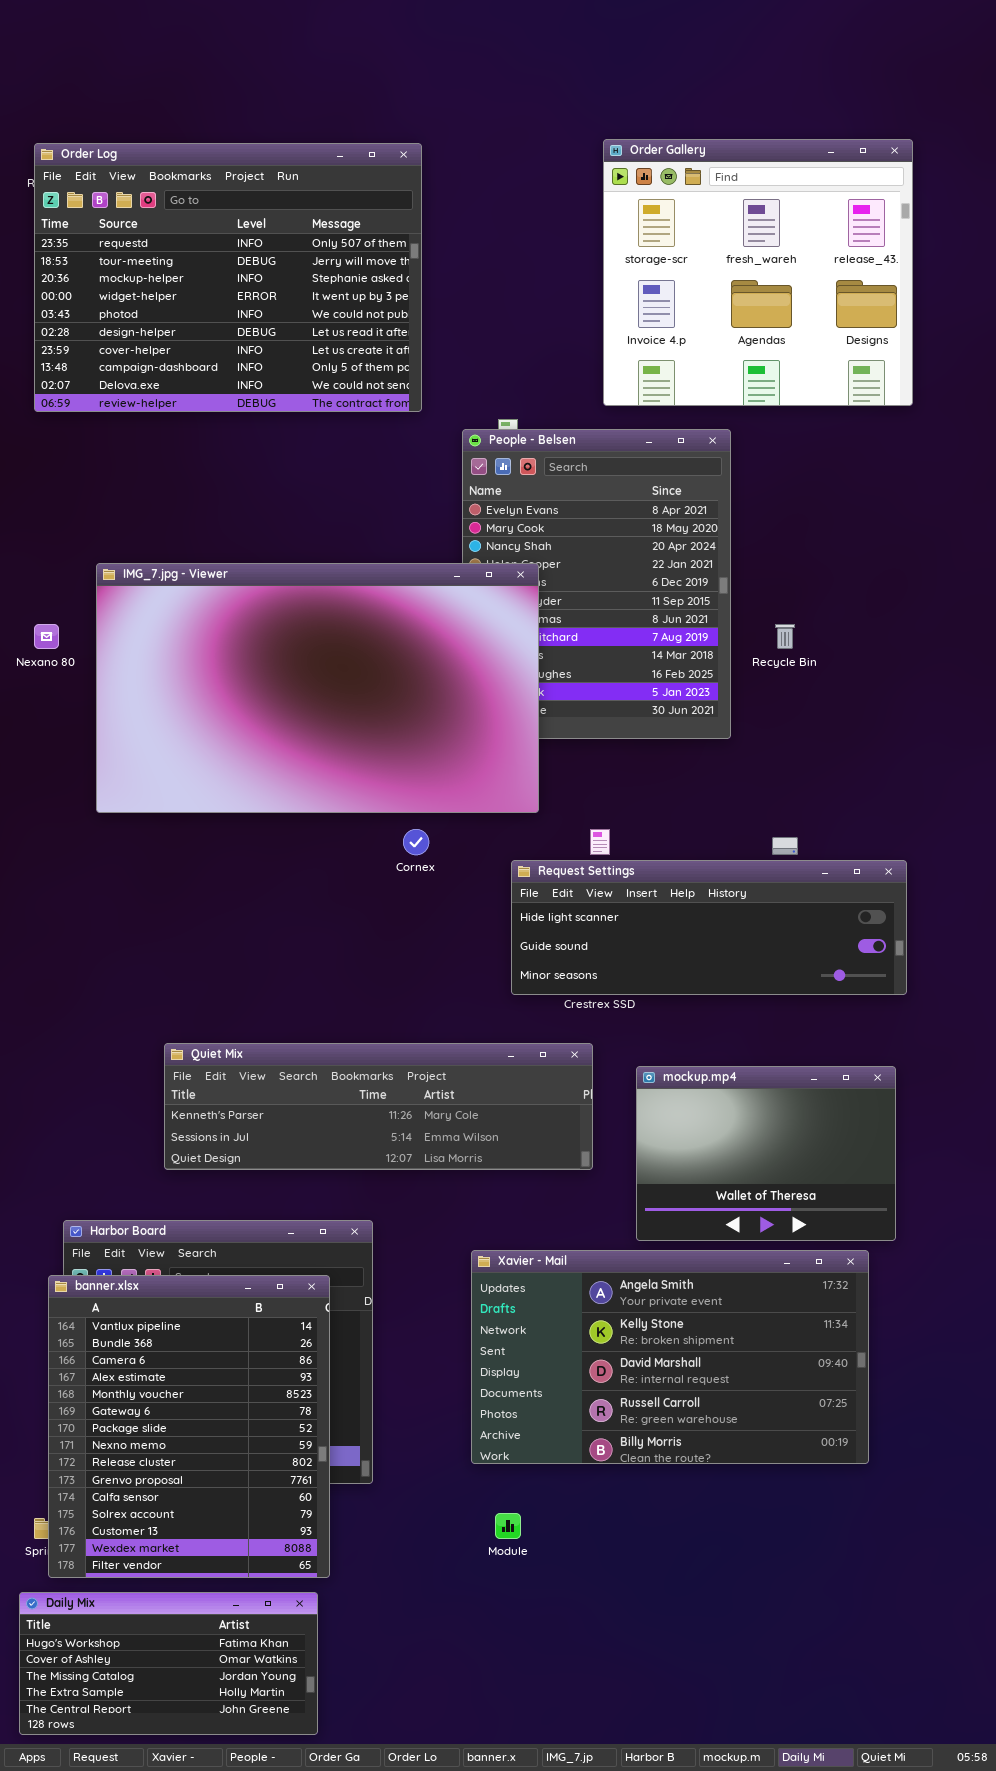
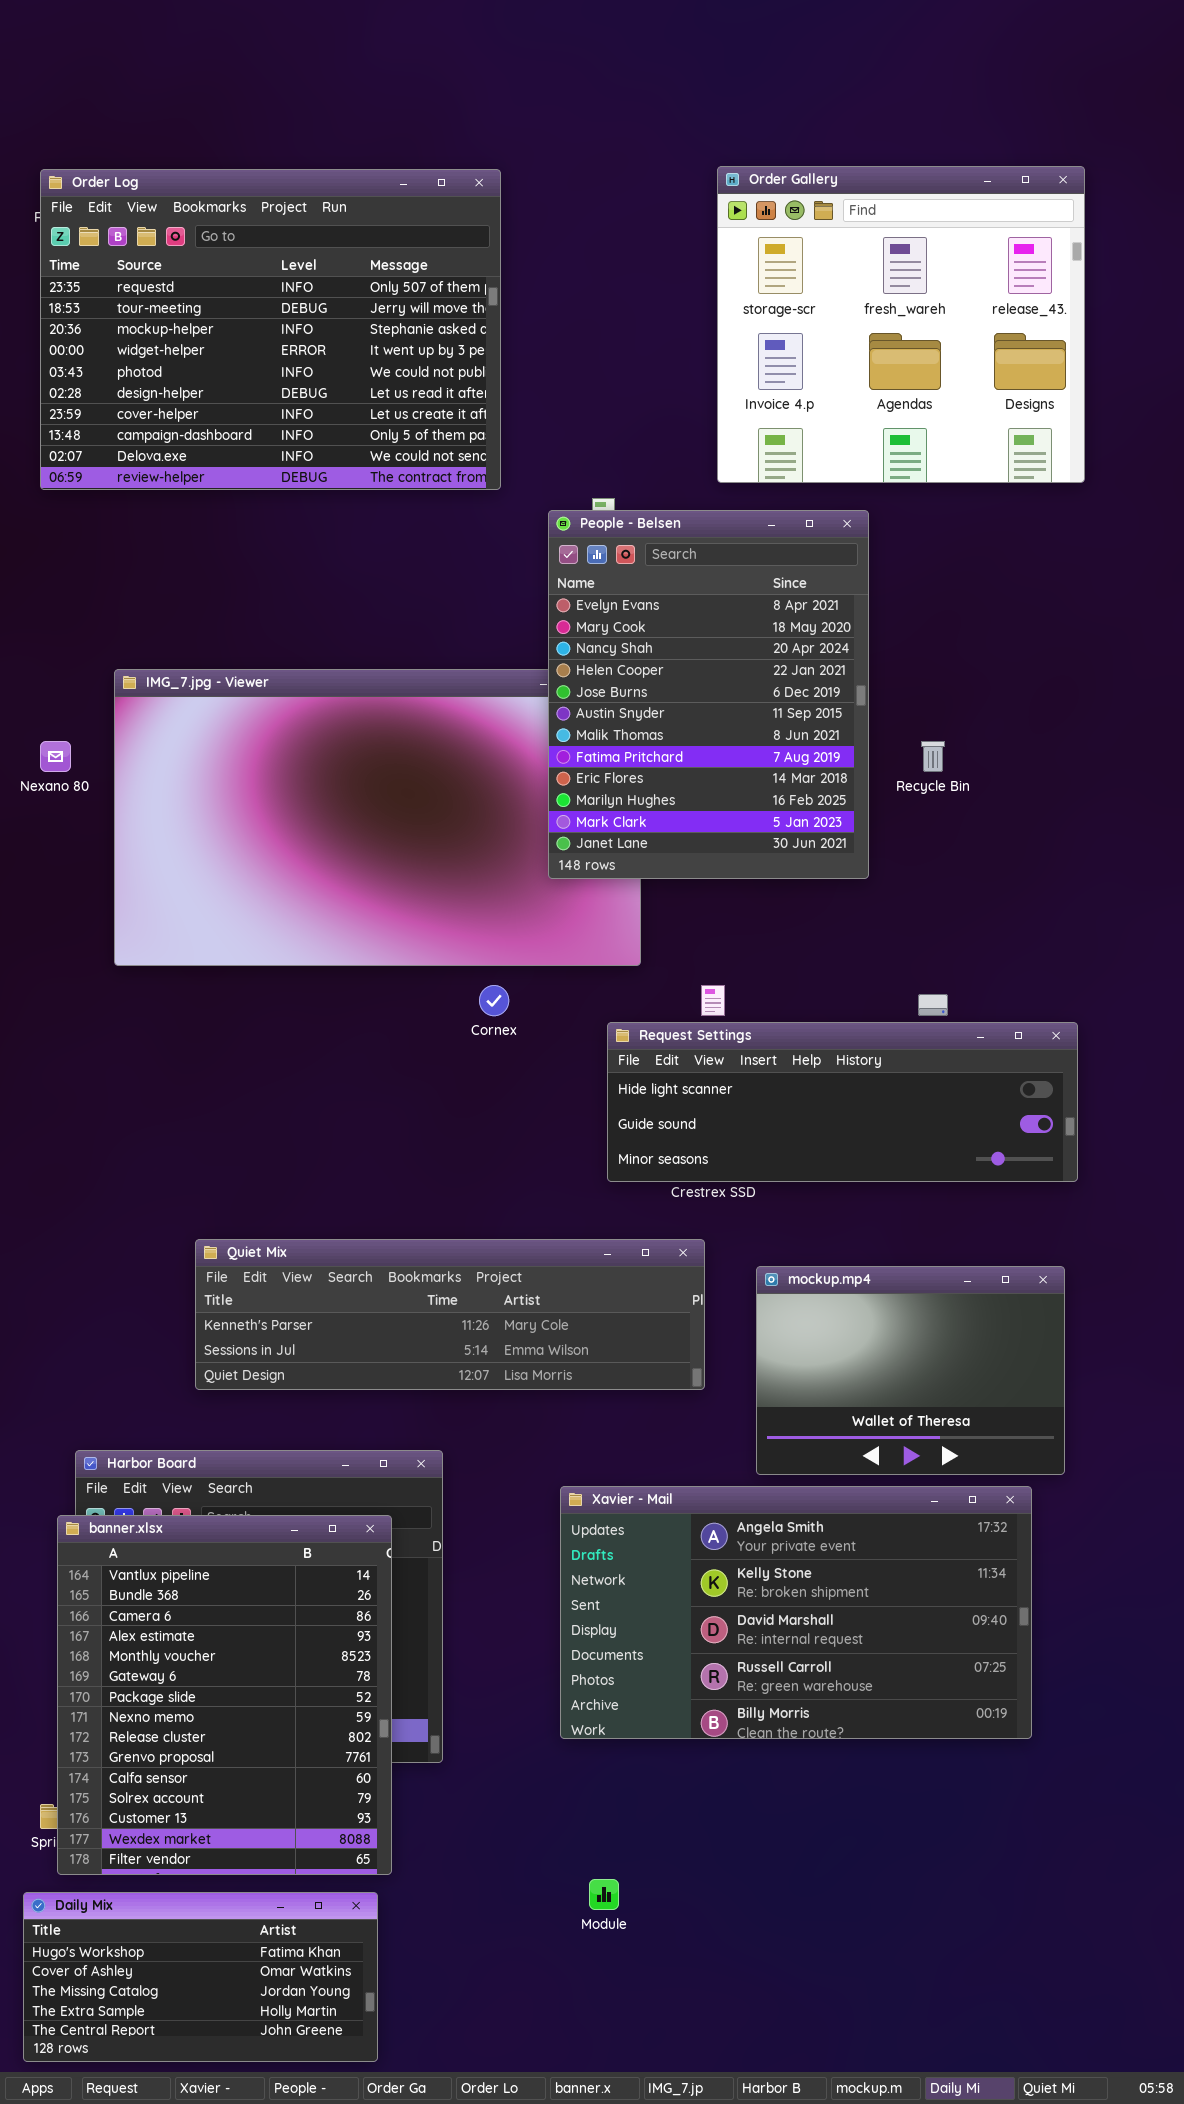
People - Belsen: [462,429,731,739] -> [548,510,869,879], raised
Module: [495,1513,521,1539] -> [589,1879,619,1910], moved

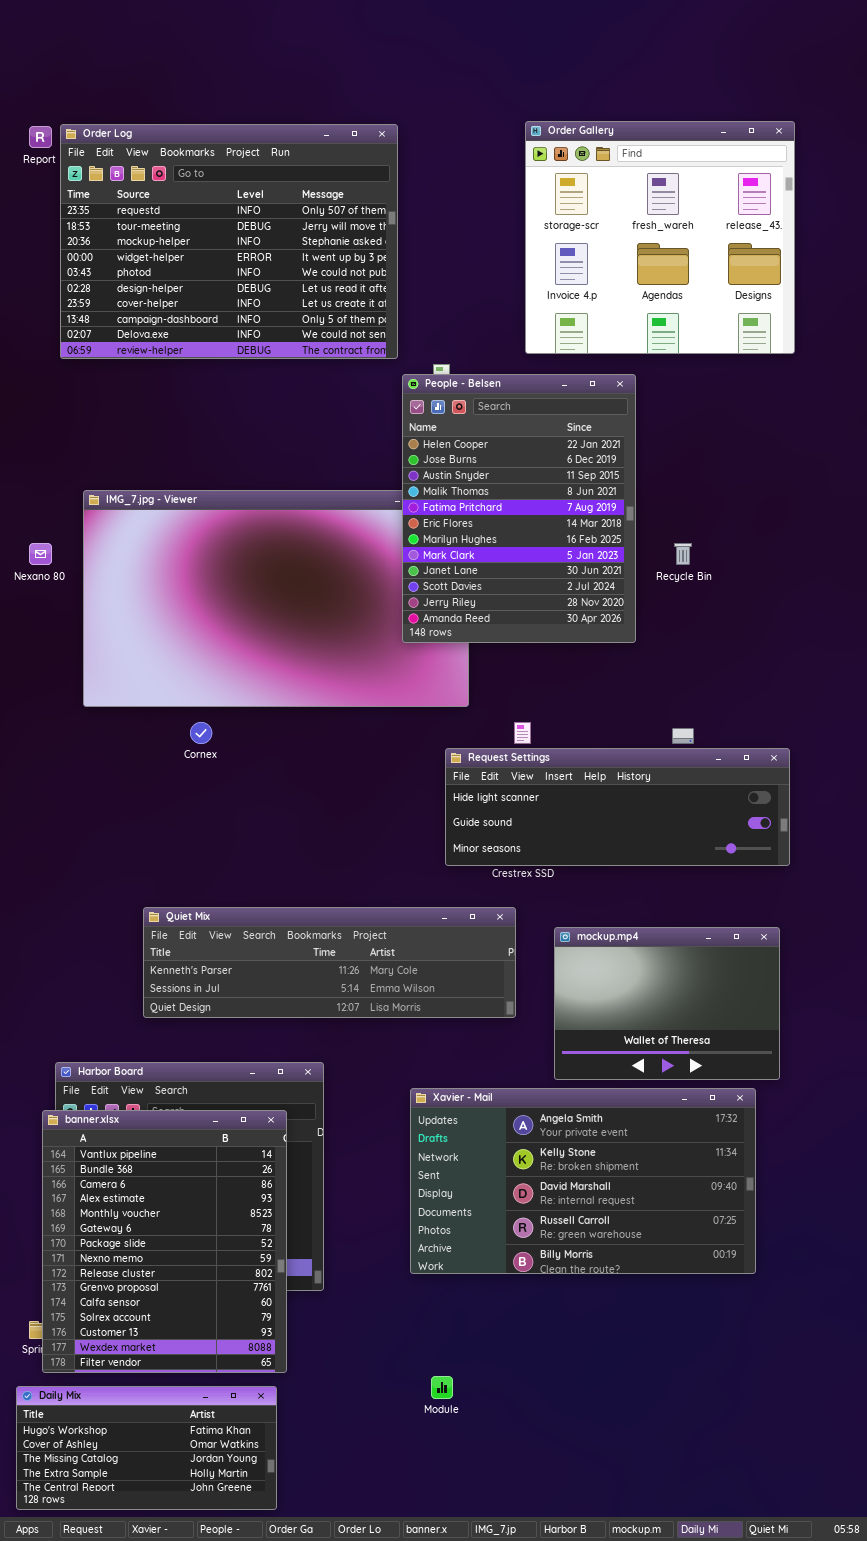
Order Log: [40,169,501,490] -> [60,124,398,359], moved
People - Belsen: [548,510,869,879] -> [402,374,636,643], scrolled down 3 rows
Cornex: [479,985,509,1016] -> [190,722,212,744], moved

